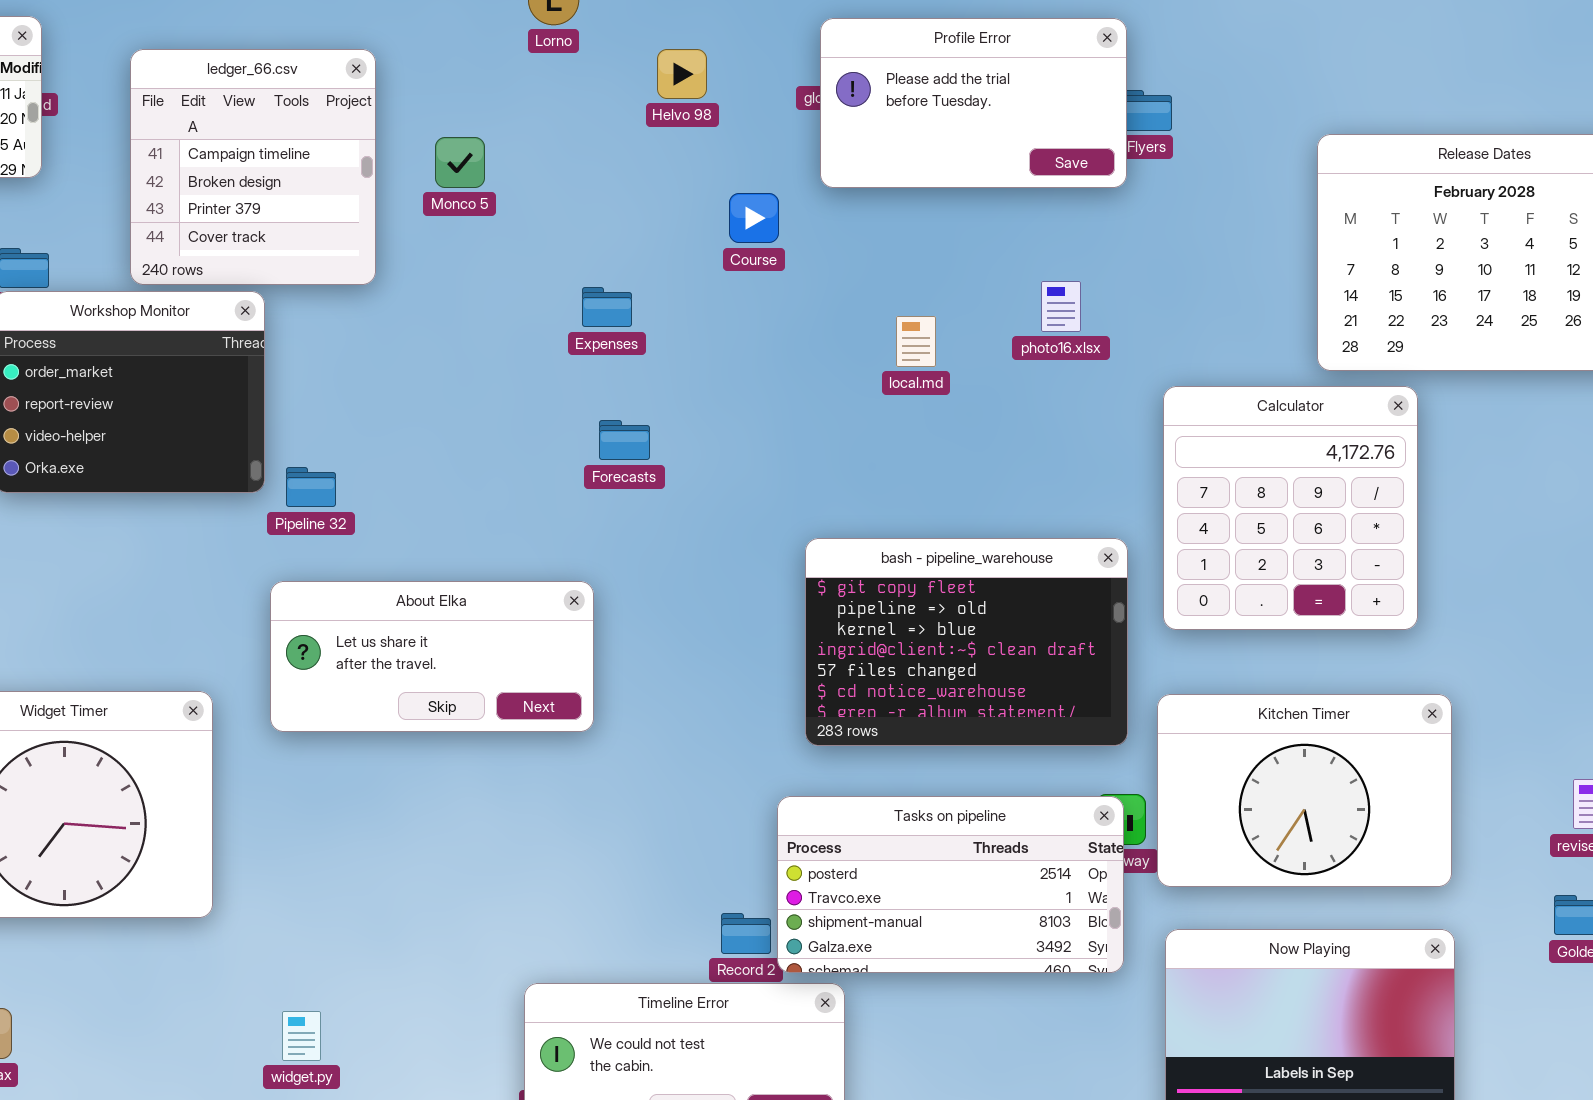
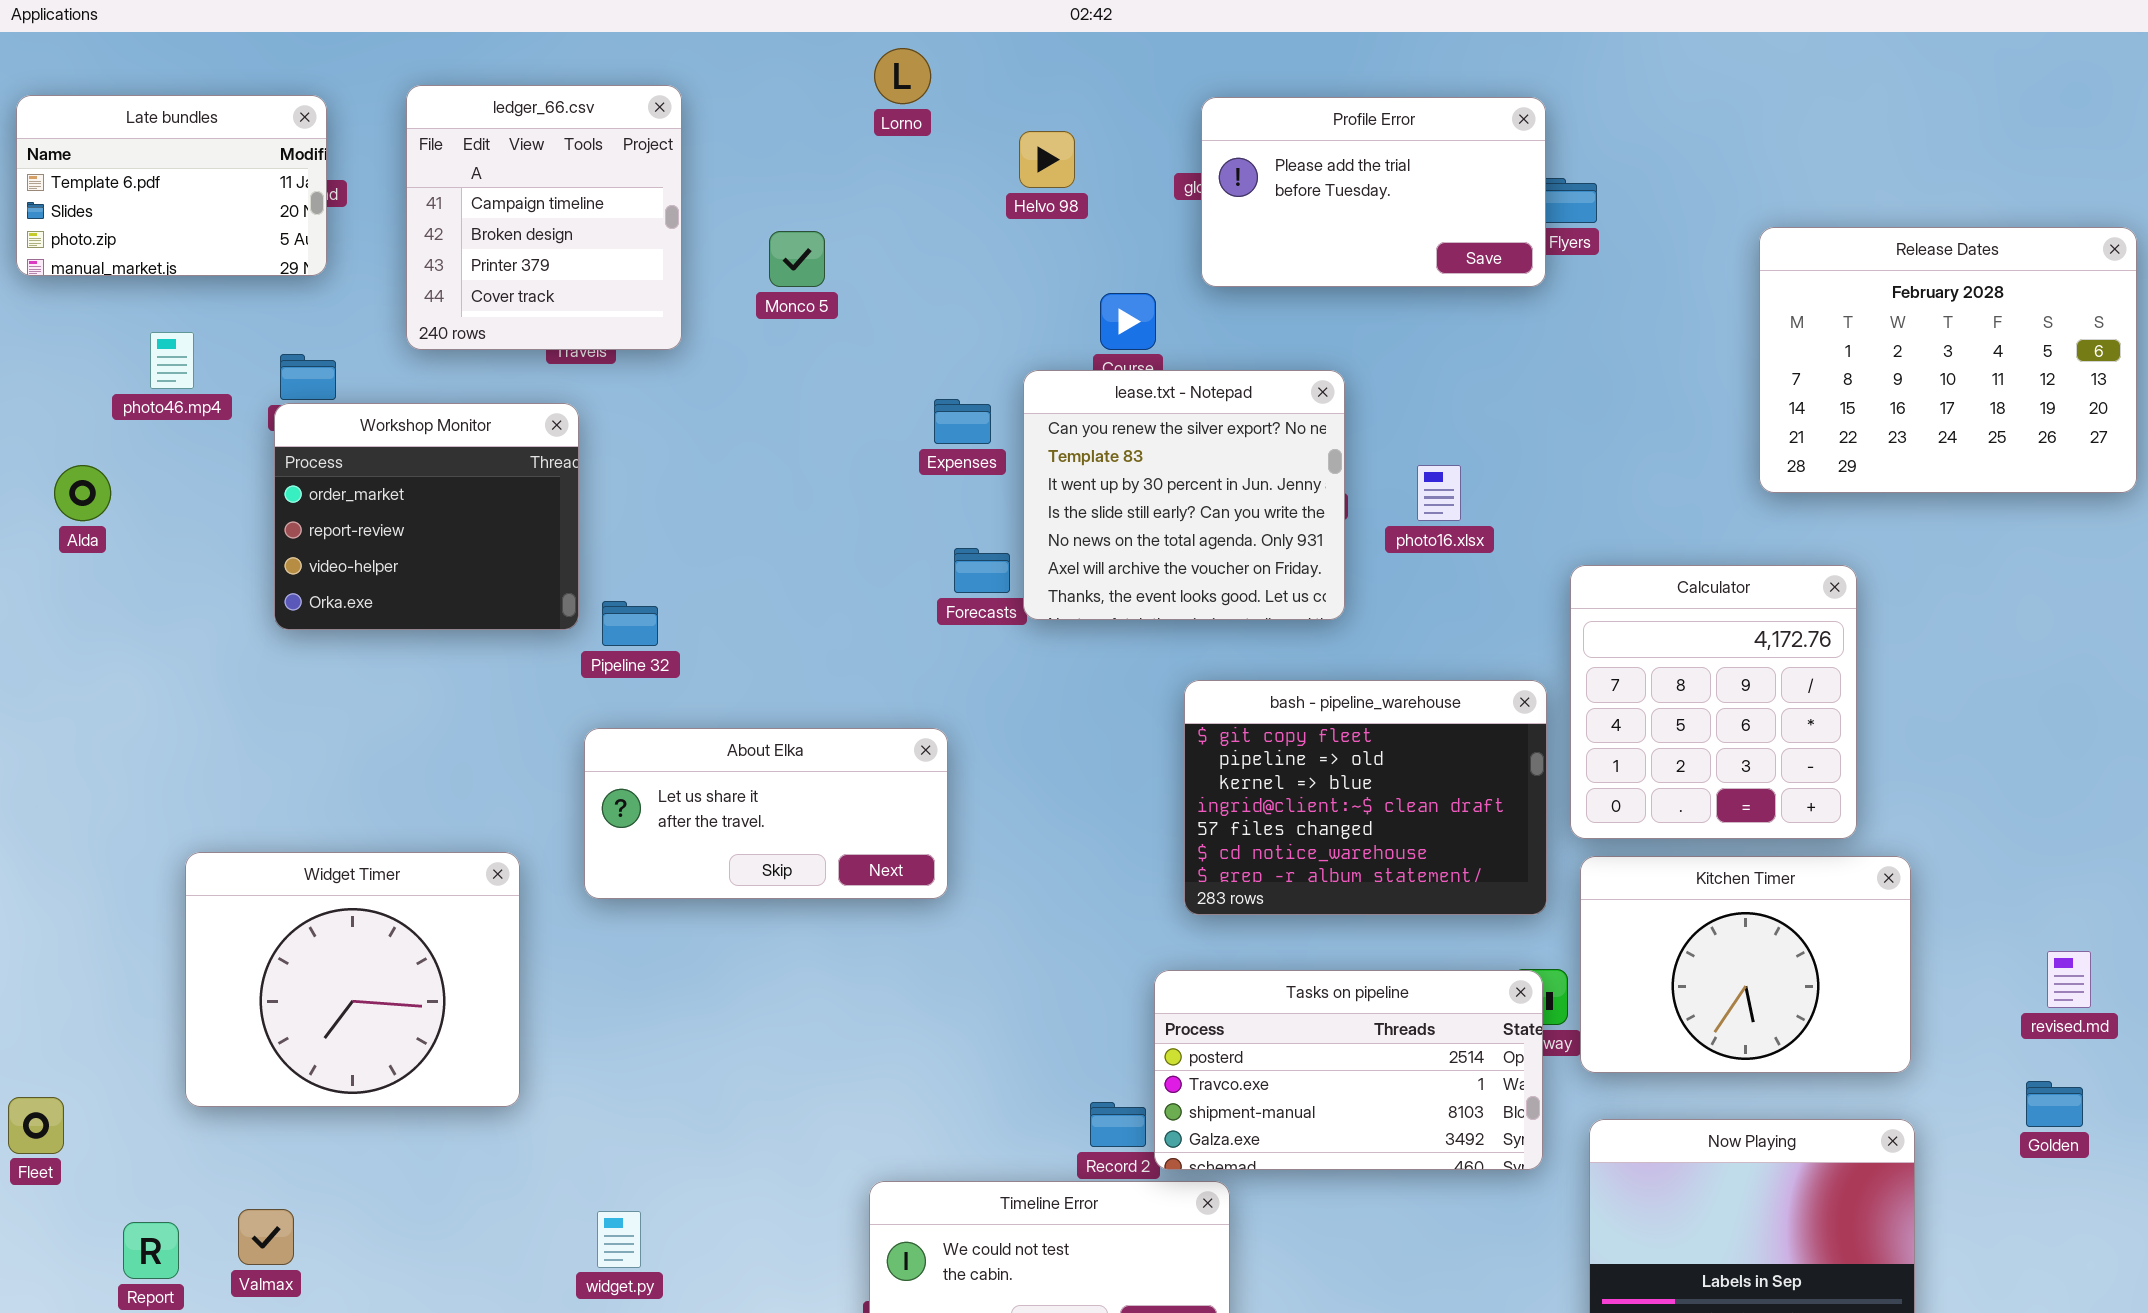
ledger_66.csv: [130,49,376,285] -> [406,85,682,350], moved
lease.txt - Notepad: none -> [1023,370,1345,620], opened
photo16.xlsx: [1041,281,1081,332] -> [1417,465,1461,521], moved
Calculator: [1163,386,1418,630] -> [1570,565,1857,839], moved

